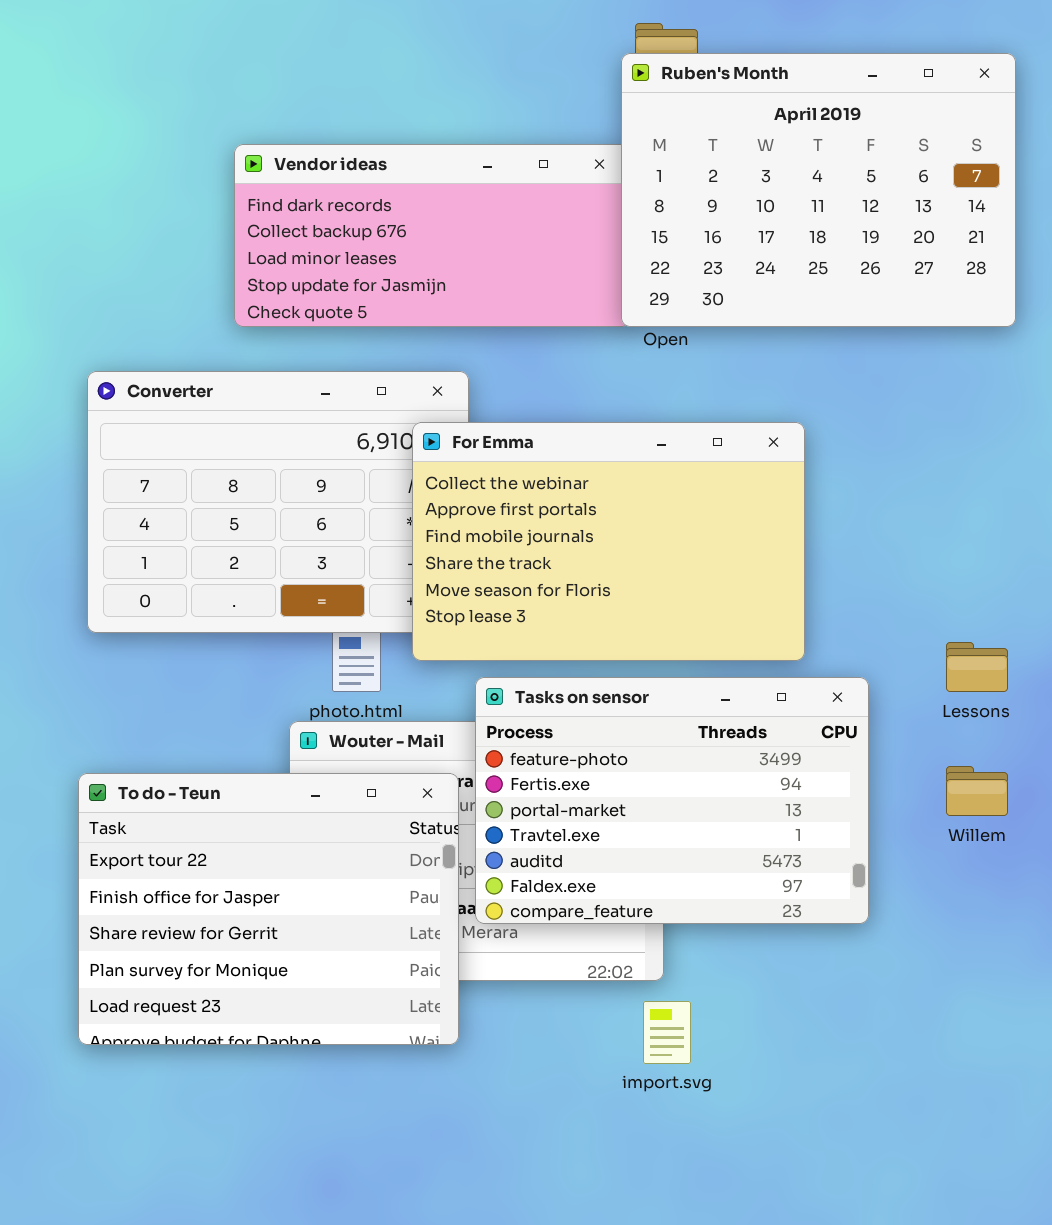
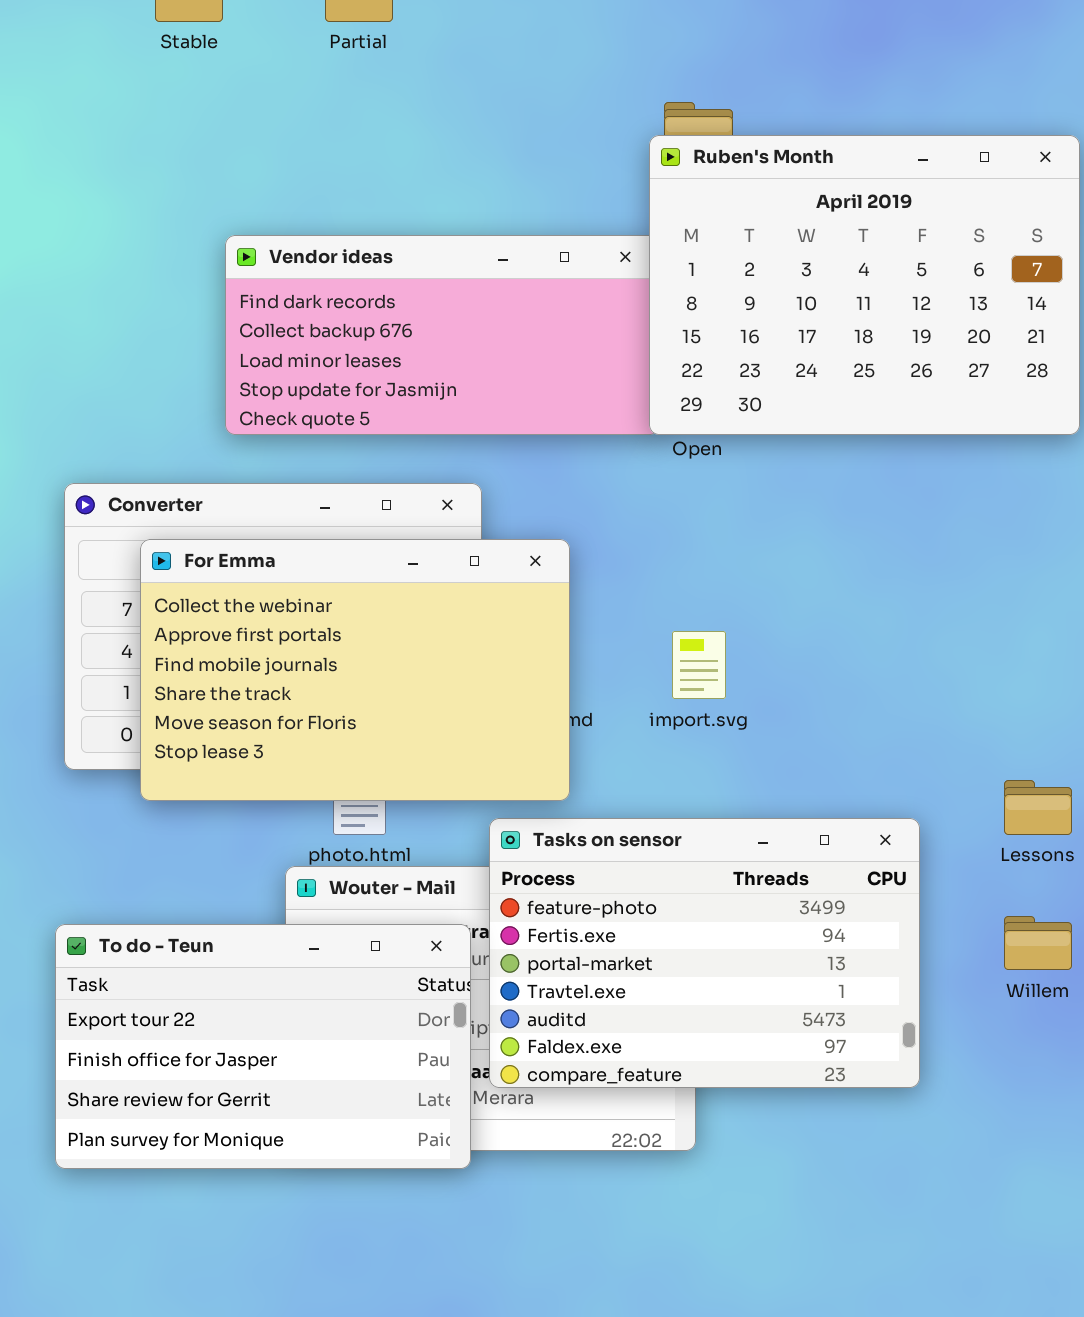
For Emma: [412,422,805,661] -> [140,539,570,801], moved
To do - Teun: [78,773,459,1045] -> [55,924,471,1169], resized
import.svg: [643,1001,691,1064] -> [672,631,726,699], moved

